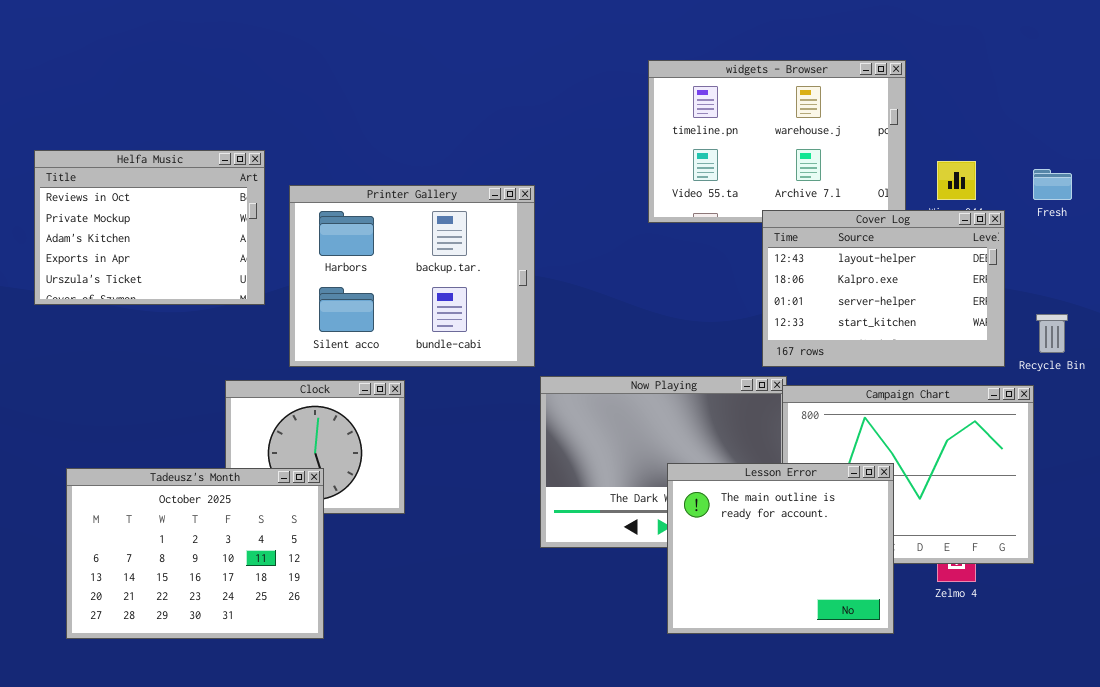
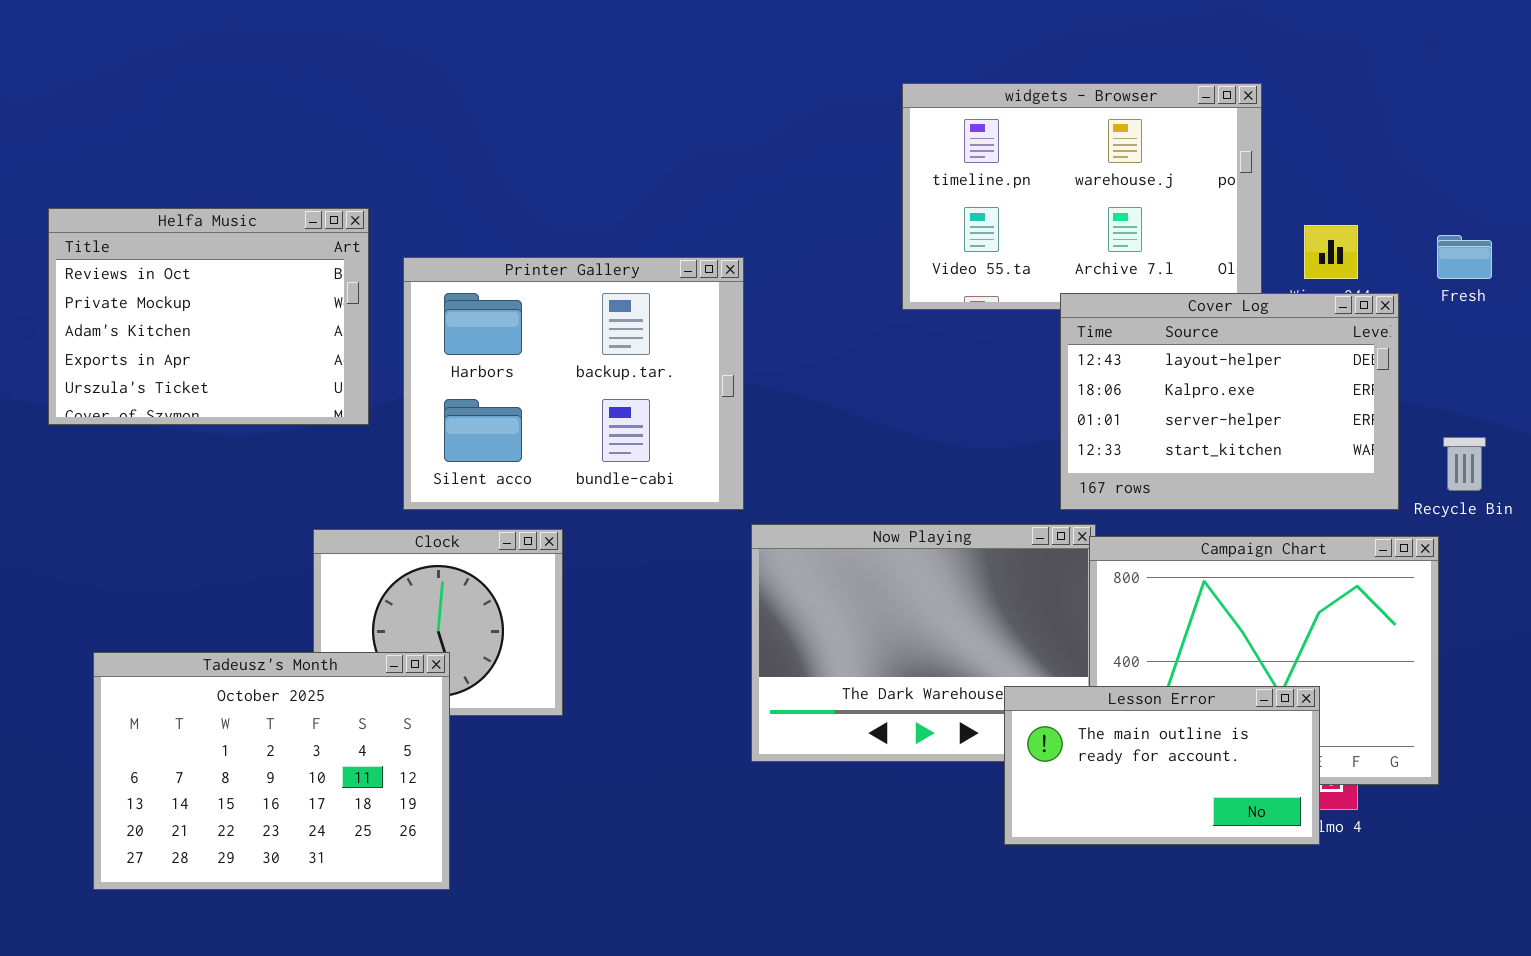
Lesson Error: [667,463,894,634] -> [1004,686,1320,845], moved, resized

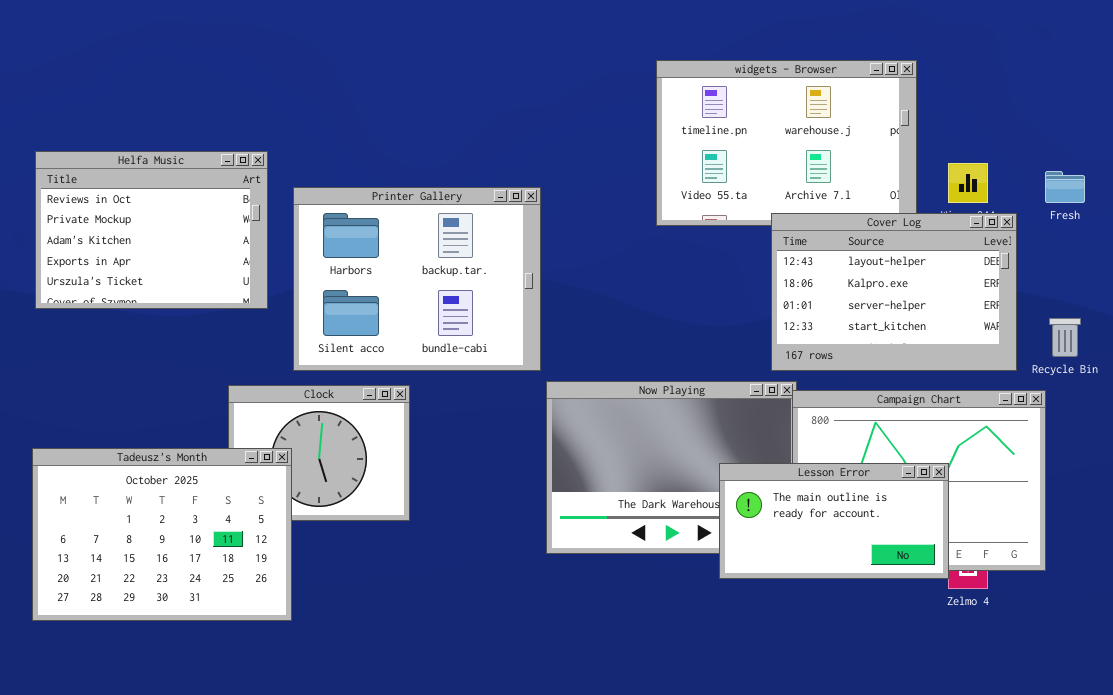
Tadeusz's Month: [93,652,450,890] -> [32,448,292,621], moved
Lesson Error: [1004,686,1320,845] -> [719,463,949,579], moved

